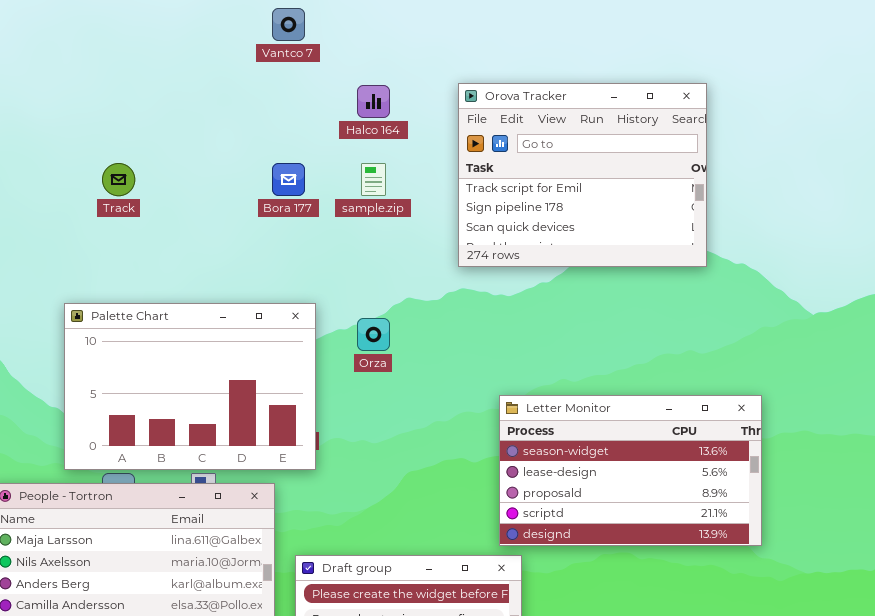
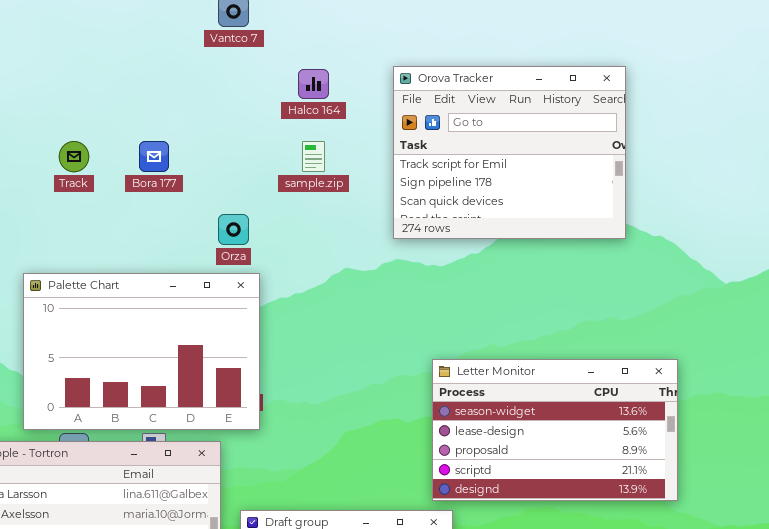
Bora 177: [272,163,305,196] -> [139,141,169,172], moved
Orza: [357,318,390,351] -> [218,214,249,245], moved

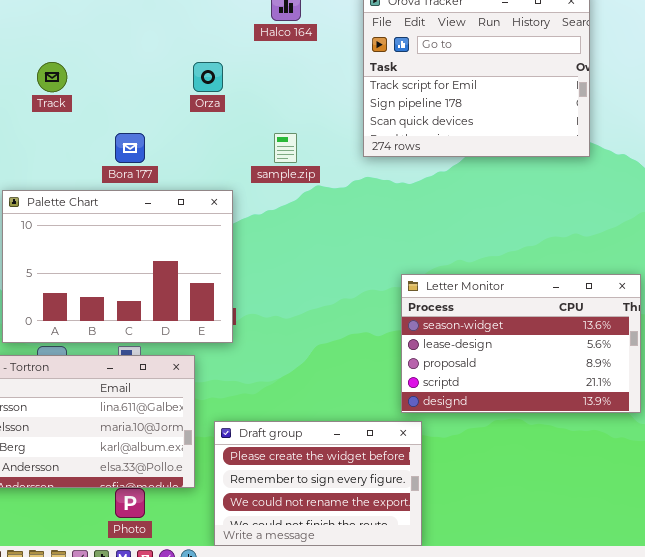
Bora 177: [139,141,169,172] -> [115,133,145,163], moved
sample.zip: [302,141,325,172] -> [274,133,297,163], moved
Orza: [218,214,249,245] -> [193,62,223,92], moved

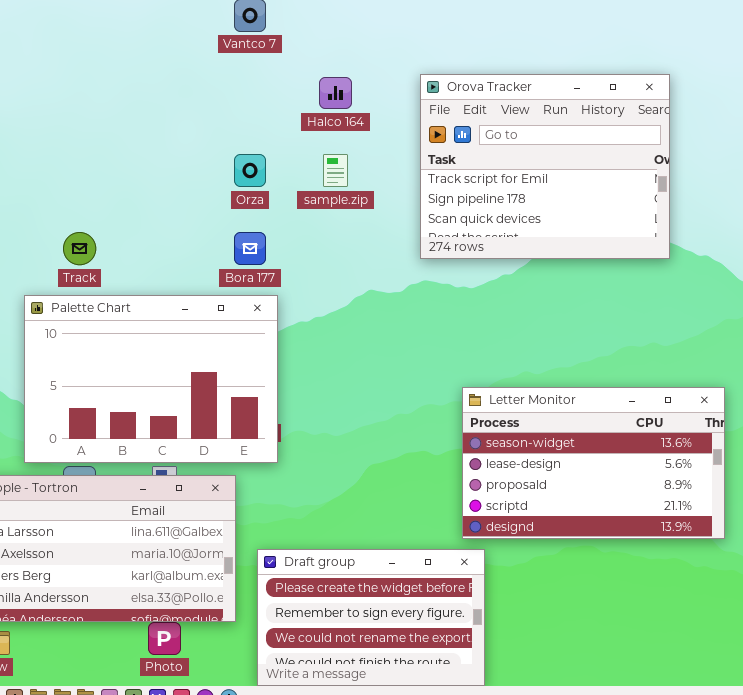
Track: [37,62,67,92] -> [63,232,96,265], moved
Bora 177: [115,133,145,163] -> [234,232,266,265], moved
sample.zip: [274,133,297,163] -> [323,154,348,187], moved

